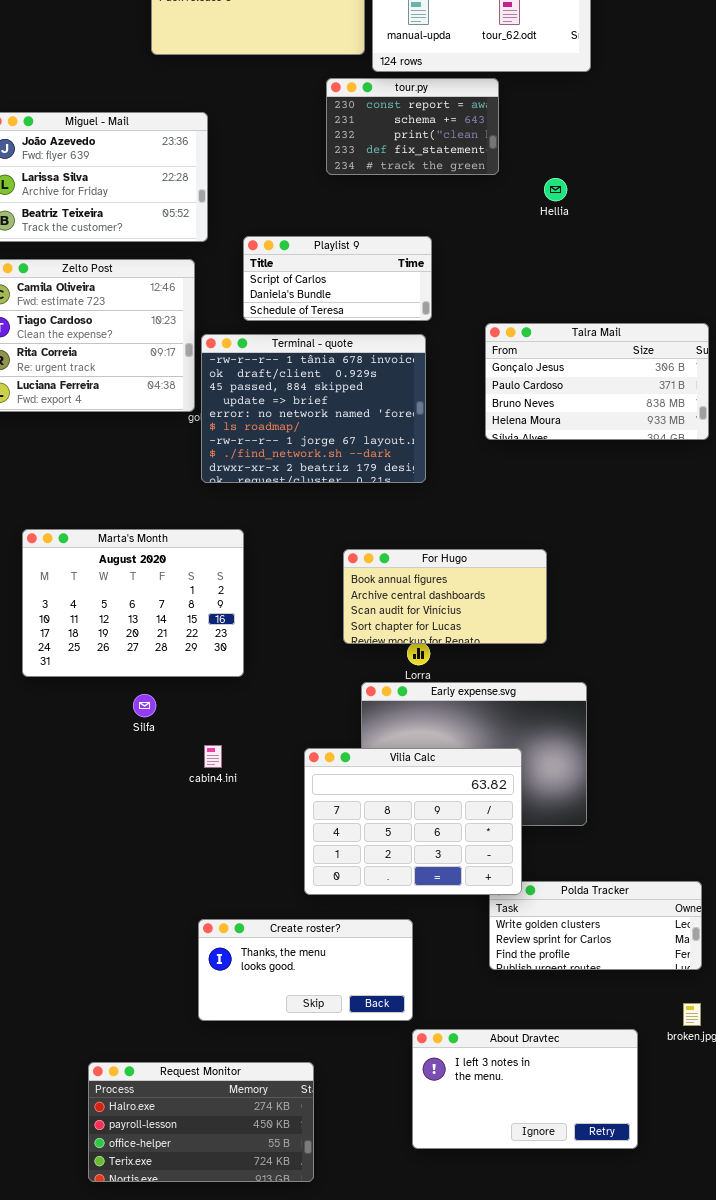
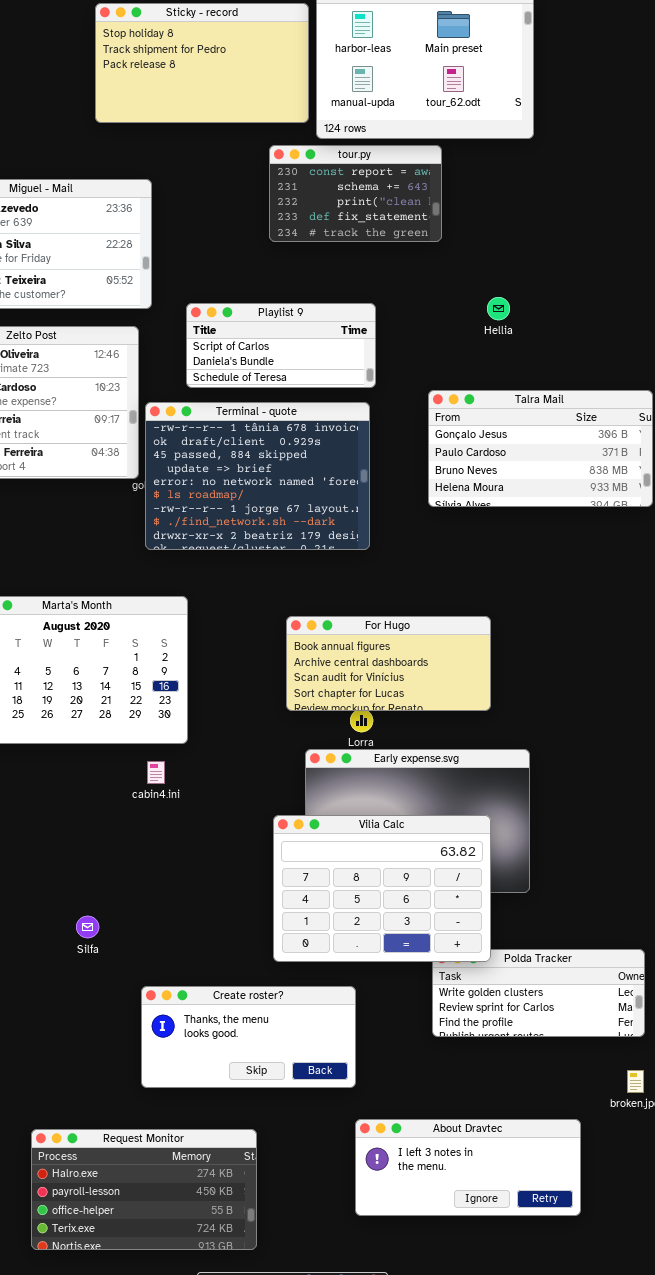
Hellia: [544,178,567,201] -> [487,297,510,320], moved
Silfa: [133,694,156,717] -> [76,916,99,938], moved
cabin4.ini: [204,745,222,768] -> [147,761,165,784], moved
Vilia Calc: [304,748,522,895] -> [273,815,491,962], moved
About Dravtec: [412,1029,638,1149] -> [355,1119,581,1216], resized

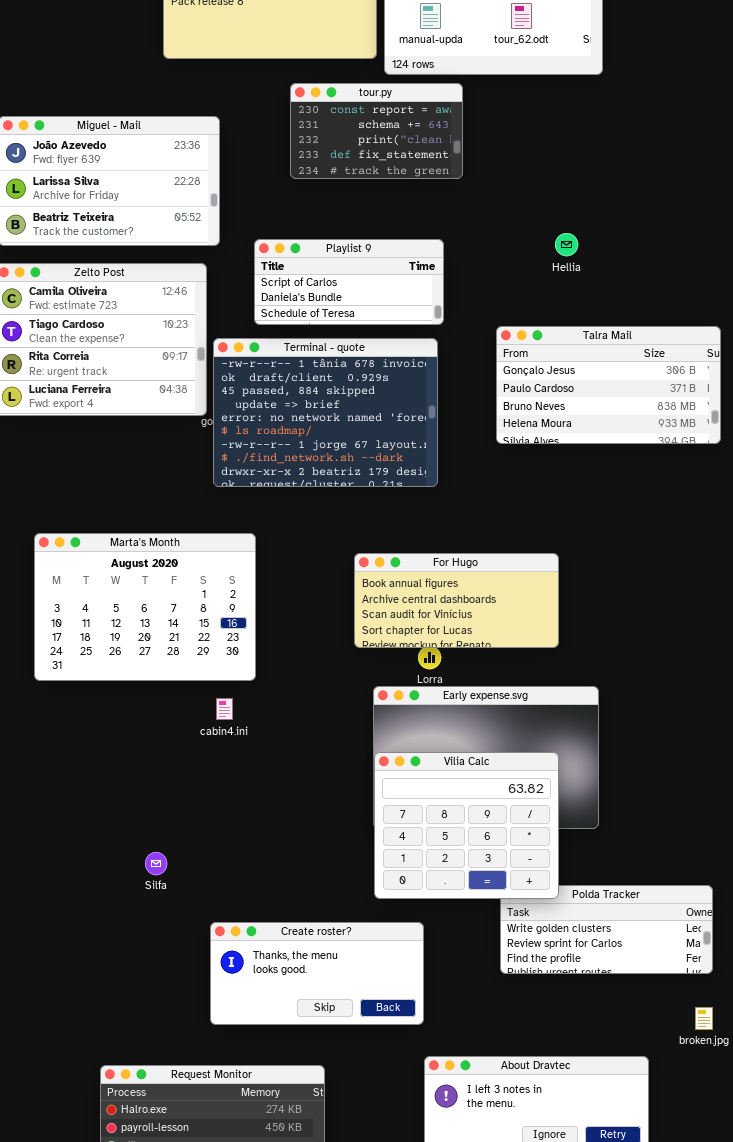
tour.py: [269,145,442,242] -> [290,83,463,179], moved
Vilia Calc: [273,815,491,962] -> [374,752,559,899], resized

